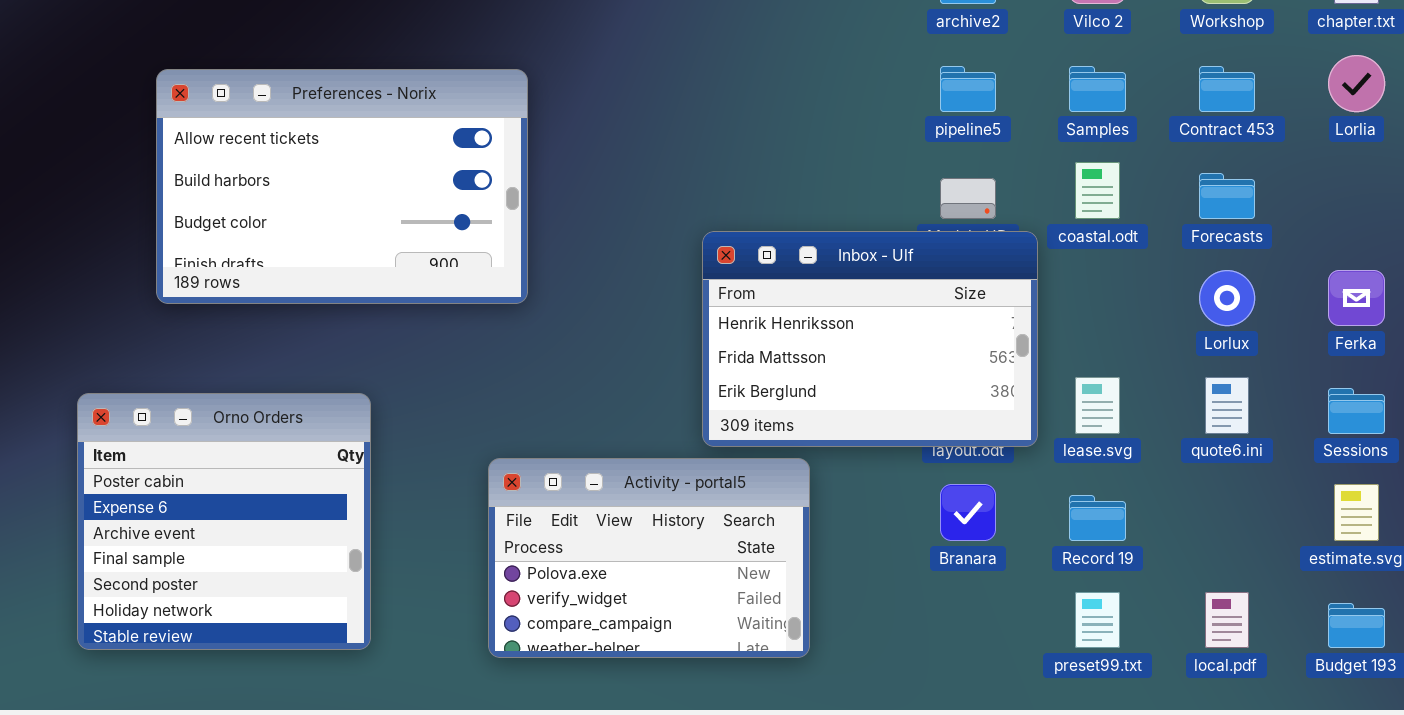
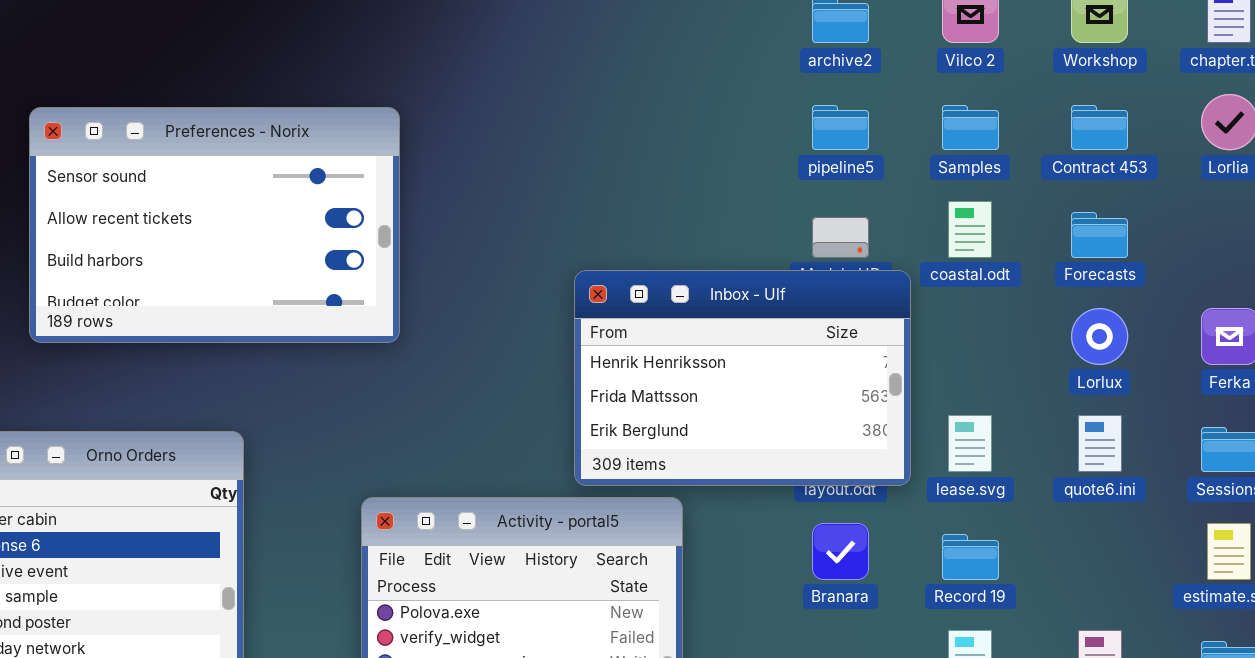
Preferences - Norix: [156,69,528,304] -> [29,107,400,343], scrolled up 1 row

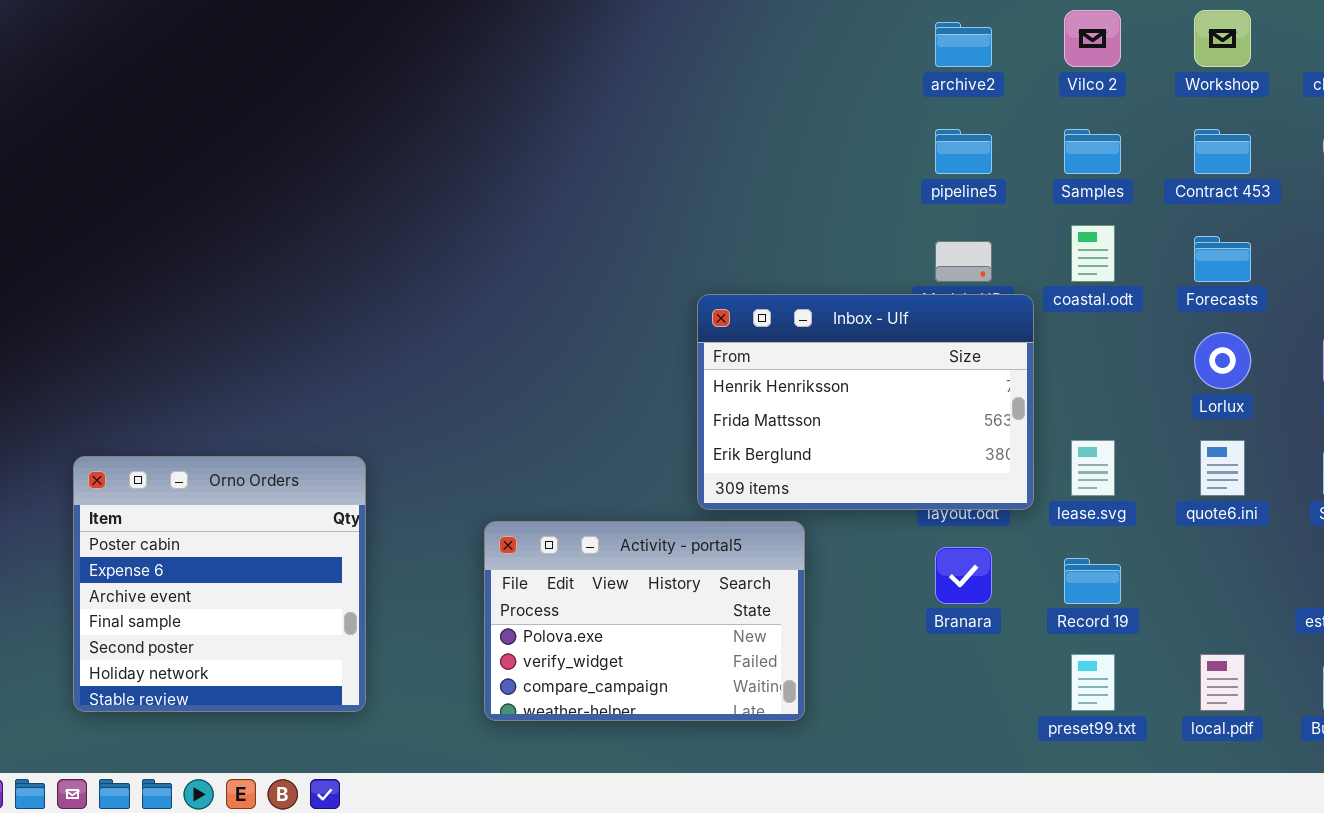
Preferences - Norix: [29,107,400,343] -> none, closed

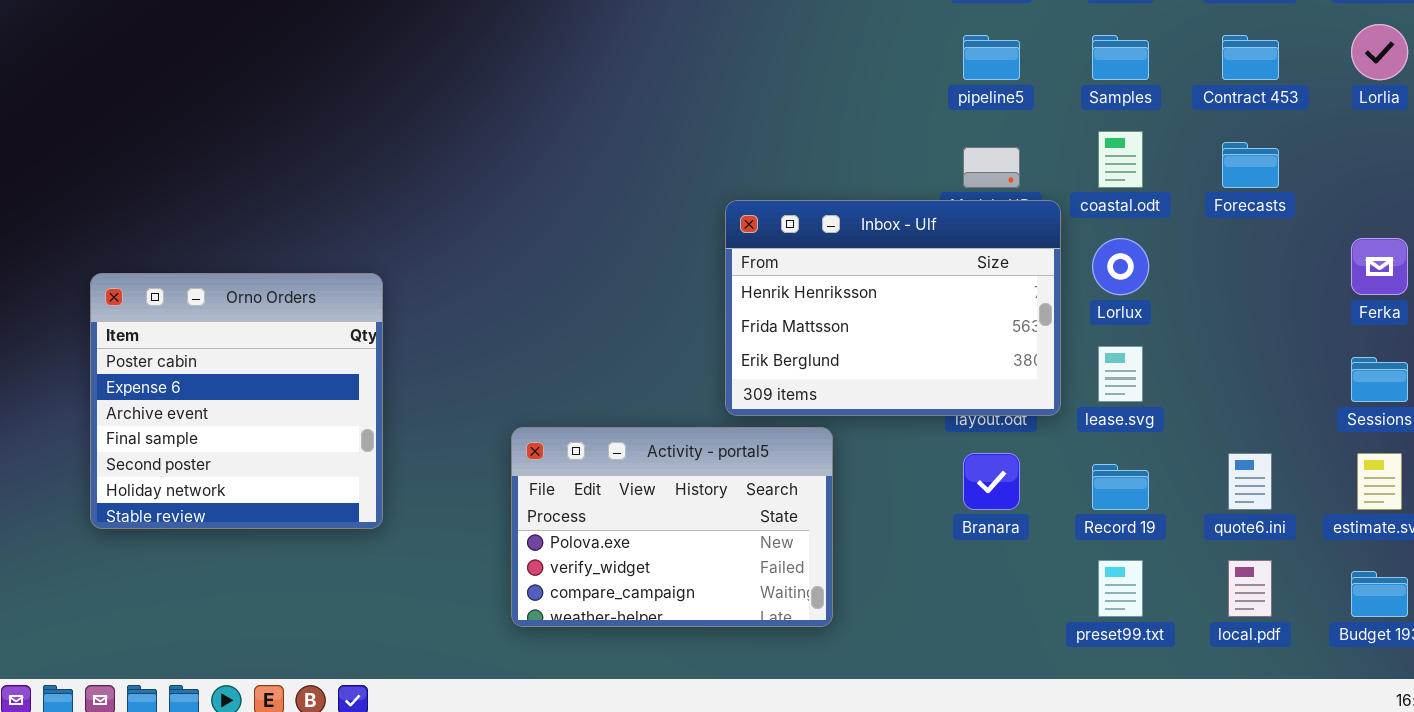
Lorlux: [1194,332,1251,389] -> [1092,238,1149,295], moved
quote6.ini: [1200,440,1245,496] -> [1228,453,1272,510], moved
Orno Orders: [73,456,366,712] -> [90,273,383,529], moved

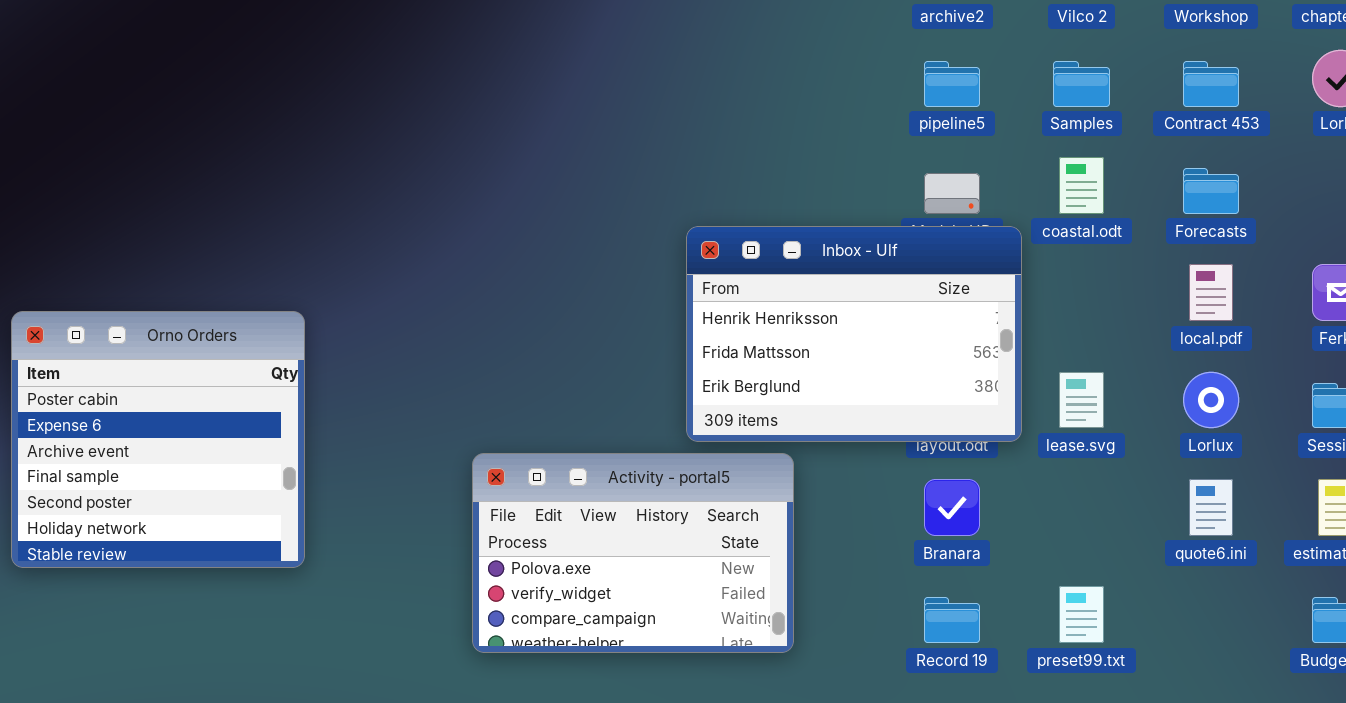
Lorlux: [1092,238,1149,295] -> [1183,372,1239,428], moved
Orno Orders: [90,273,383,529] -> [11,311,305,568], moved
Record 19: [1092,464,1149,510] -> [924,597,980,643], moved
local.pdf: [1228,560,1272,617] -> [1189,264,1233,321], moved

